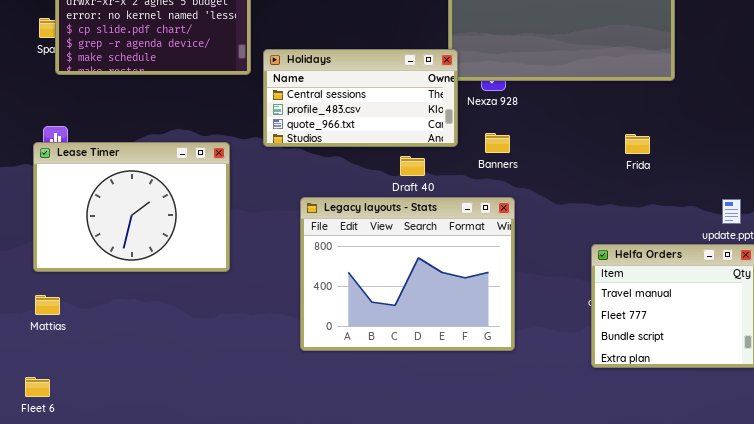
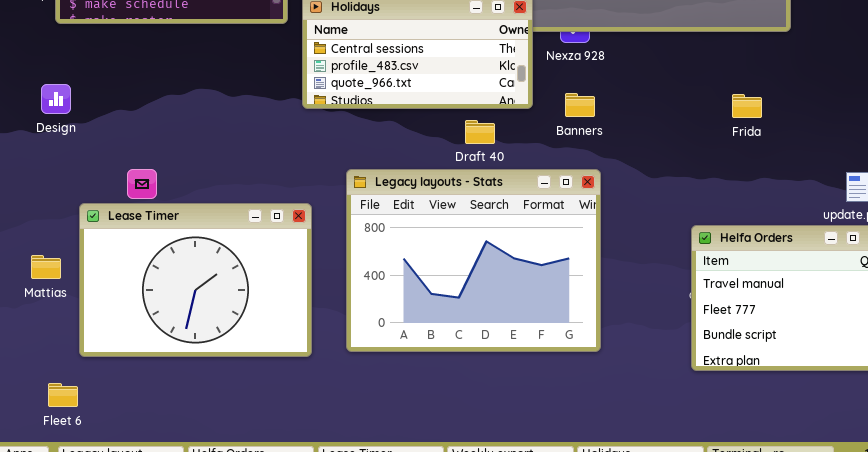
Lease Timer: [33,142,230,272] -> [79,203,312,357], moved
Mattias: [35,295,60,315] -> [31,255,61,279], moved
Fleet 6: [25,377,50,397] -> [48,383,78,407], moved

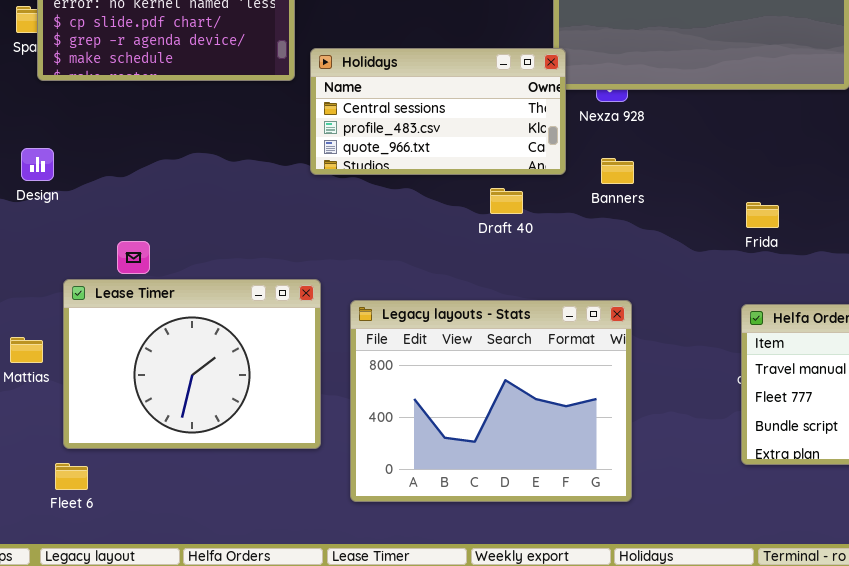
Frida: [732,94,762,118] -> [746,202,779,228], moved
Legacy layouts - Stats: [346,169,601,352] -> [350,300,632,502], moved
Fleet 6: [48,383,78,407] -> [55,463,88,490], moved

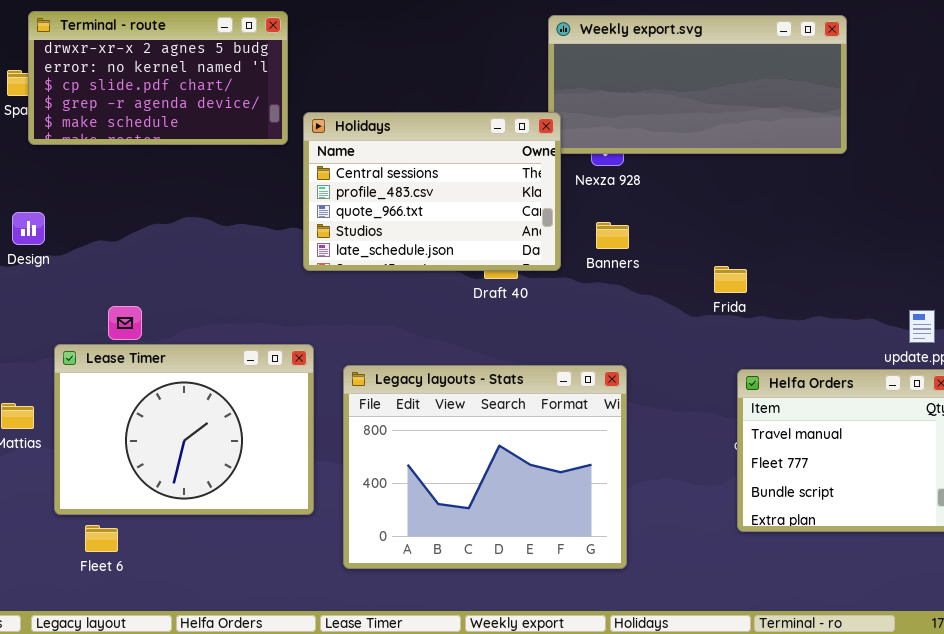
Holidays: [310,48,566,175] -> [303,112,561,271], resized
Frida: [746,202,779,228] -> [714,266,747,293], moved
Fleet 6: [55,463,88,490] -> [85,525,118,552], moved

